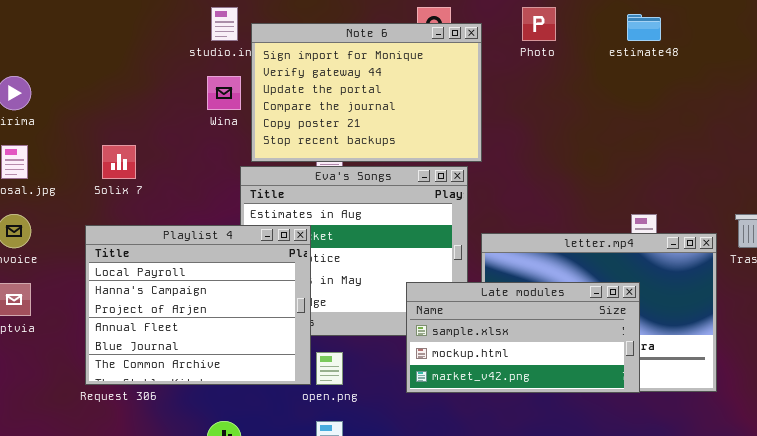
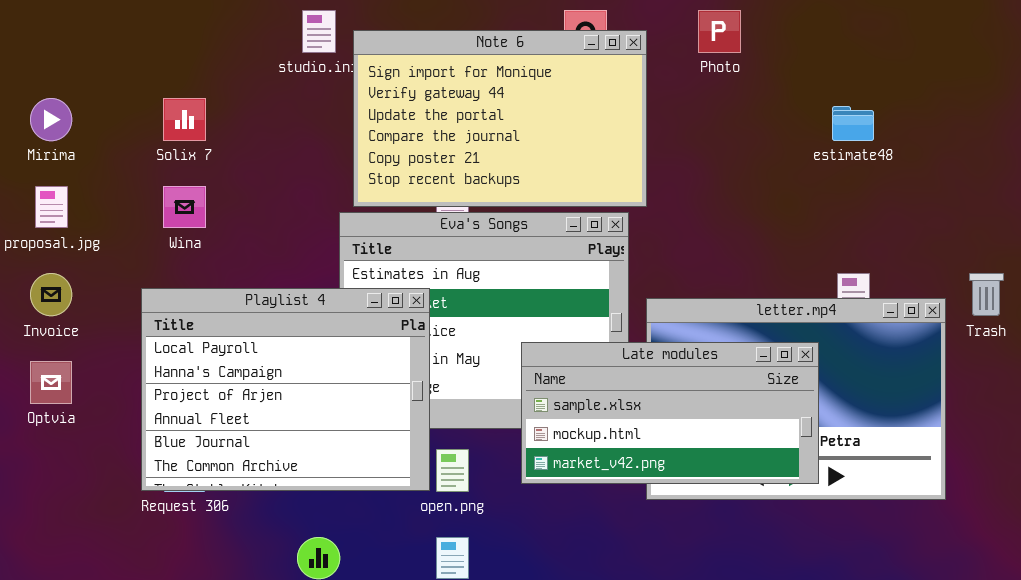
estimate48: [627,14,661,41] -> [832,106,874,141], moved
Wina: [207,76,241,110] -> [163,186,206,228], moved
Solix 7: [102,145,136,179] -> [163,98,206,141], moved
Late modules: [406,282,640,393] -> [521,342,819,484], moved

